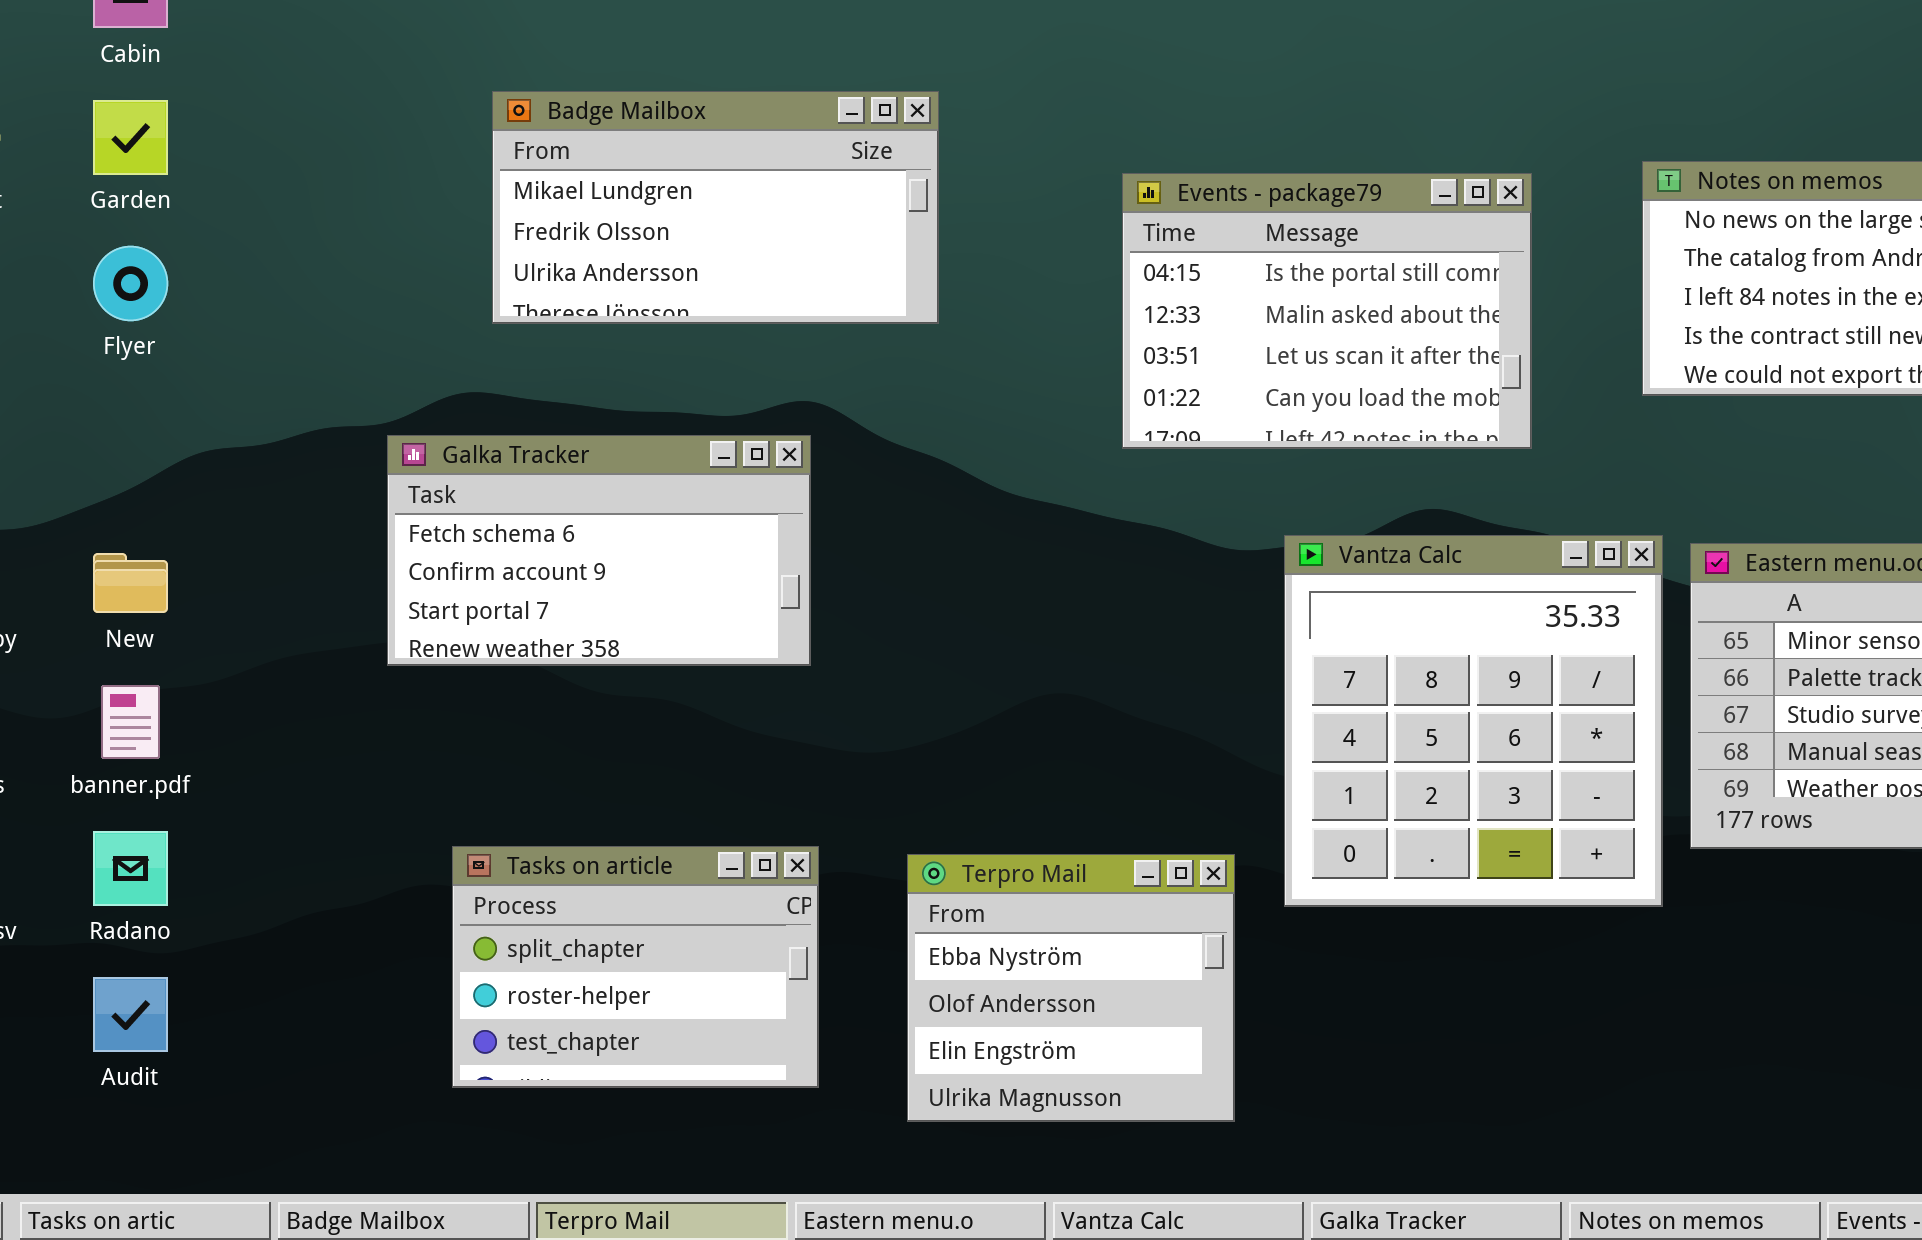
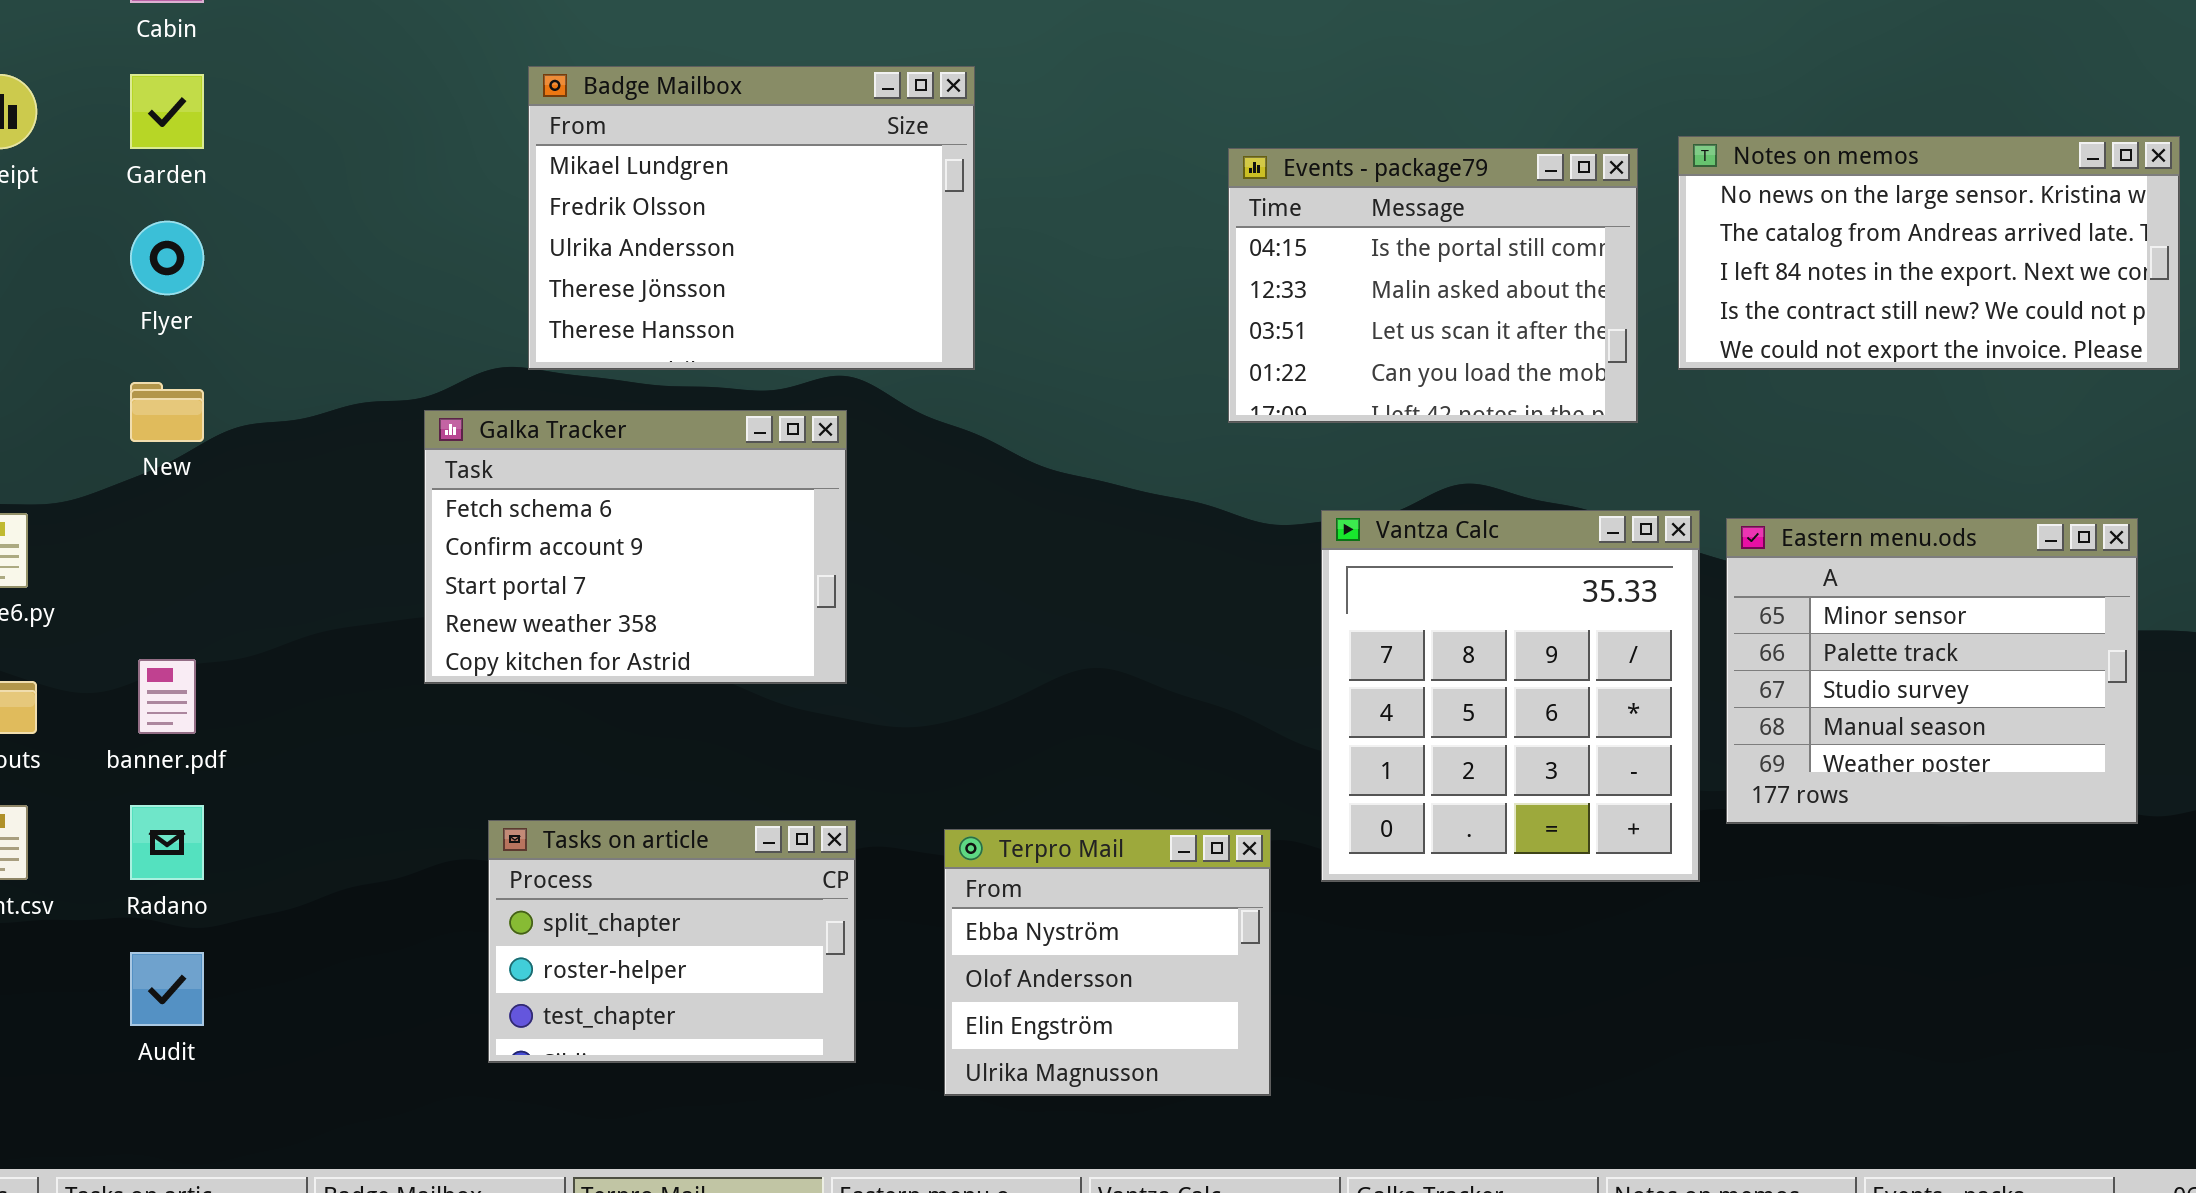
Badge Mailbox: [492,91,939,324] -> [528,66,975,370], resized
Events - package79: [1122,173,1532,449] -> [1228,148,1638,423], moved
Galka Tracker: [387,435,811,666] -> [424,410,847,684], resized
New: [93,553,168,613] -> [130,382,204,442], moved

